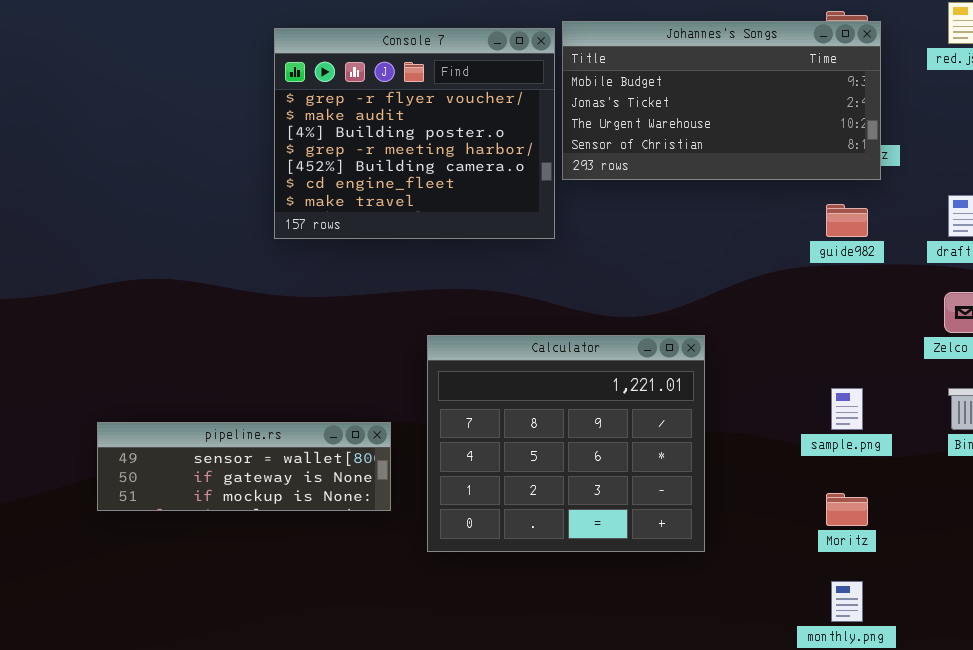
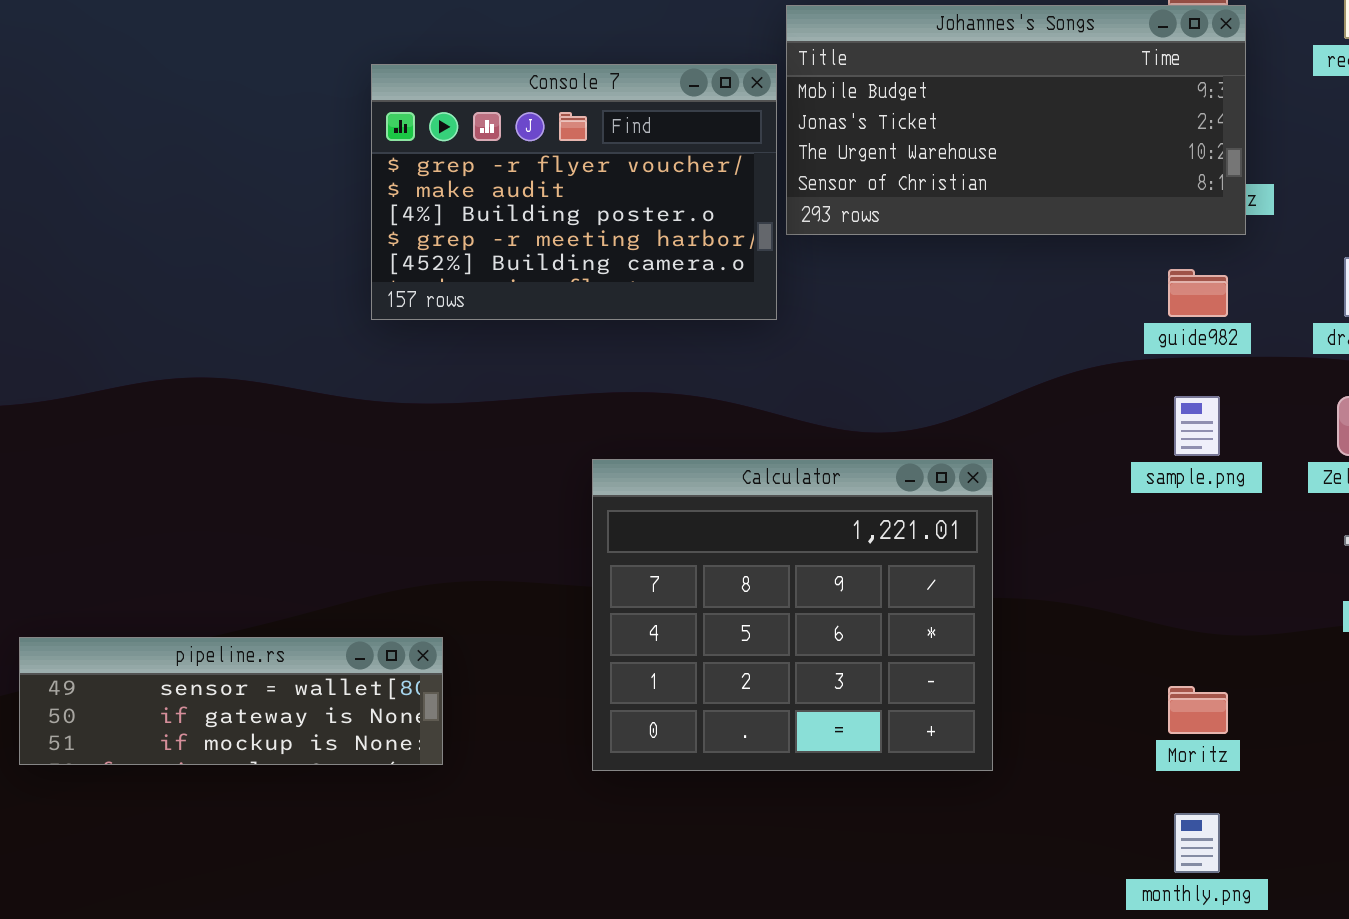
Console 7: [274,28,555,239] -> [371,64,777,320], resized
sample.png: [831,388,863,430] -> [1174,396,1220,456], moved
pipeline.rs: [97,422,391,511] -> [19,637,443,765], moved

